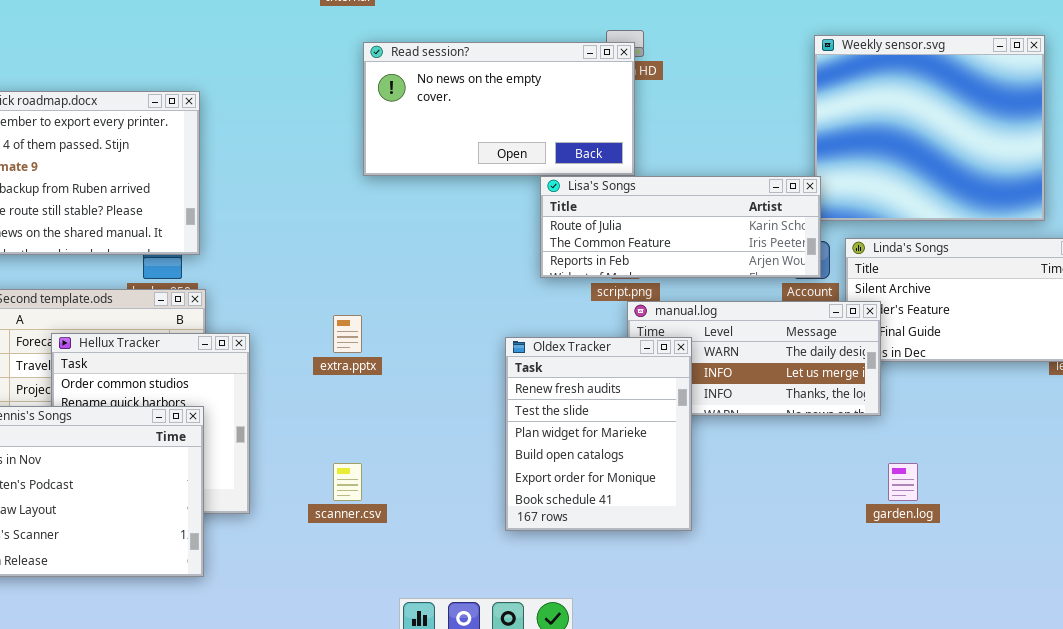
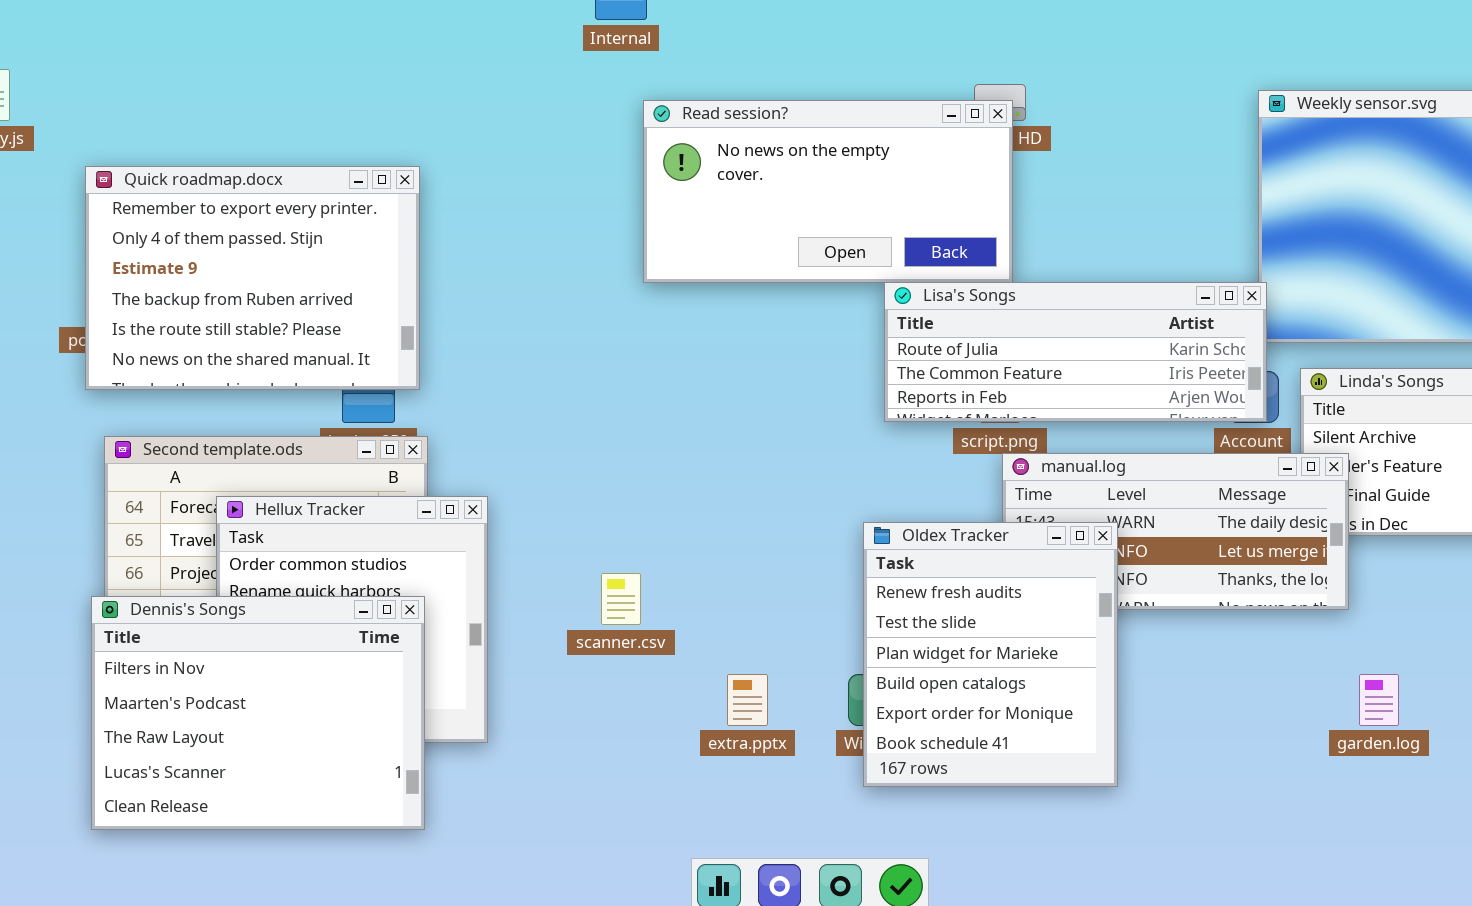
extra.pptx: [333,315,362,353] -> [727,674,768,726], moved
Oldex Tracker: [505,337,692,531] -> [863,522,1118,787], moved
scanner.csv: [333,463,362,501] -> [601,573,641,625], moved

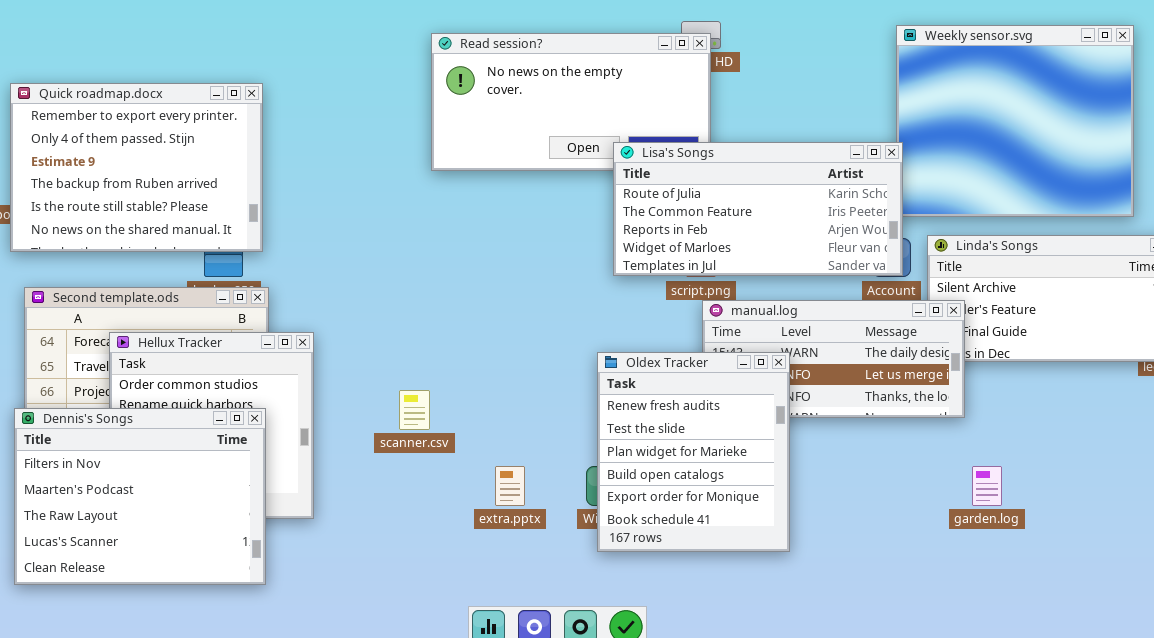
Lisa's Songs: [884,282,1267,422] -> [613,142,903,276], resized

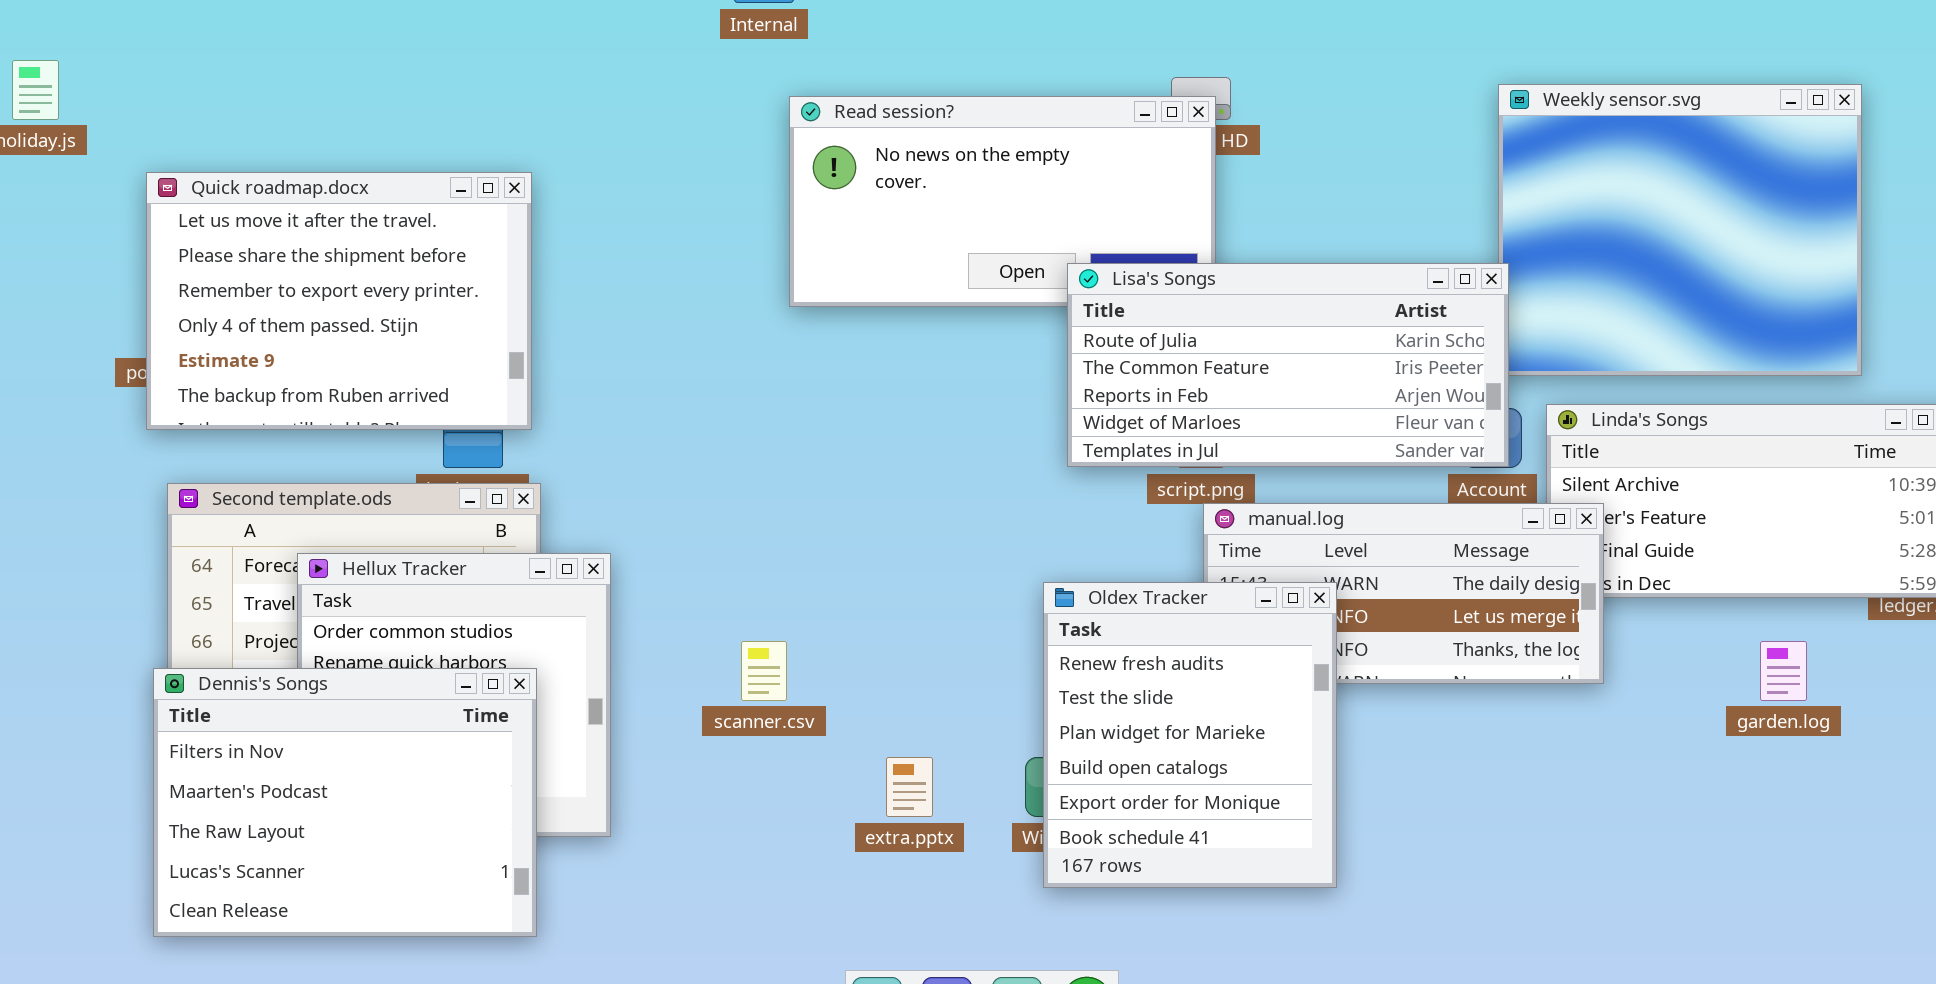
Quick roadmap.docx: [10,83,263,252] -> [146,172,532,430], scrolled up 2 rows
garden.log: [972,466,1002,506] -> [1760,641,1807,701], moved

